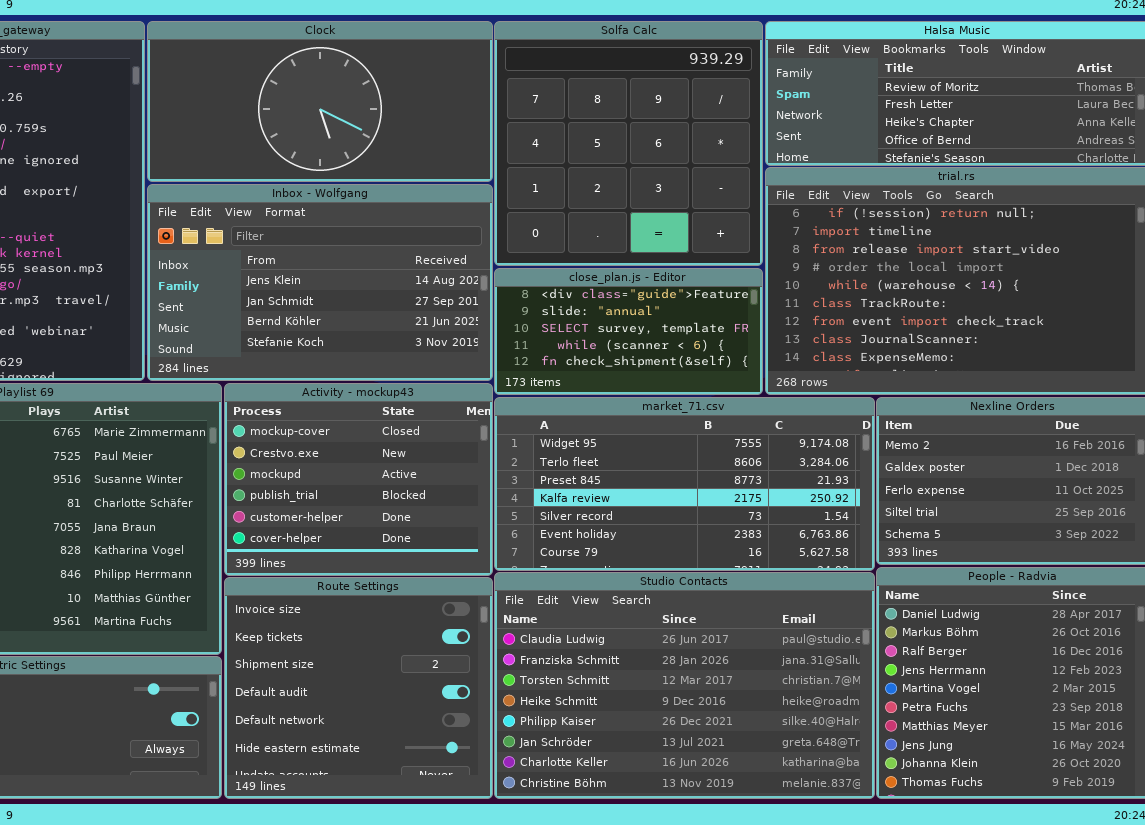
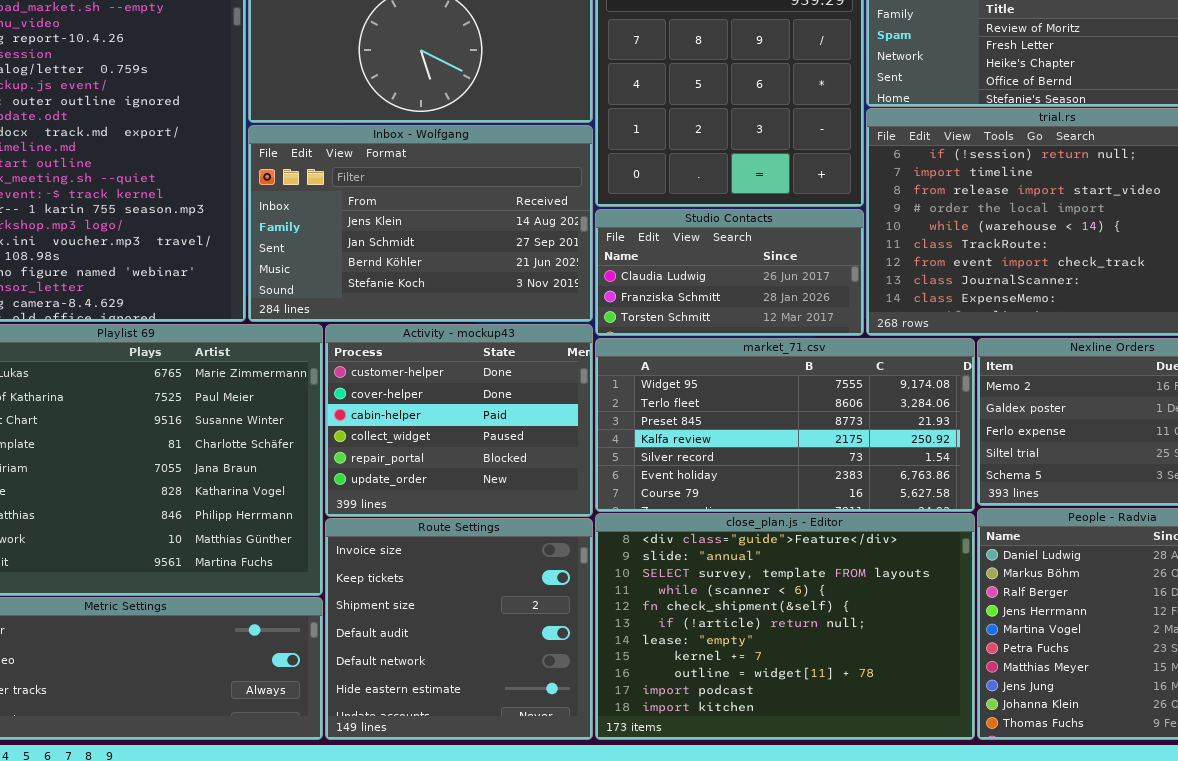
close_plan.js - Editor: [494,268,763,395] -> [595,513,975,740], moved, resized
Activity - mockup43: [224,383,493,576] -> [325,324,593,517], scrolled down 4 rows
Studio Contacts: [494,572,875,799] -> [595,209,864,336], moved, resized

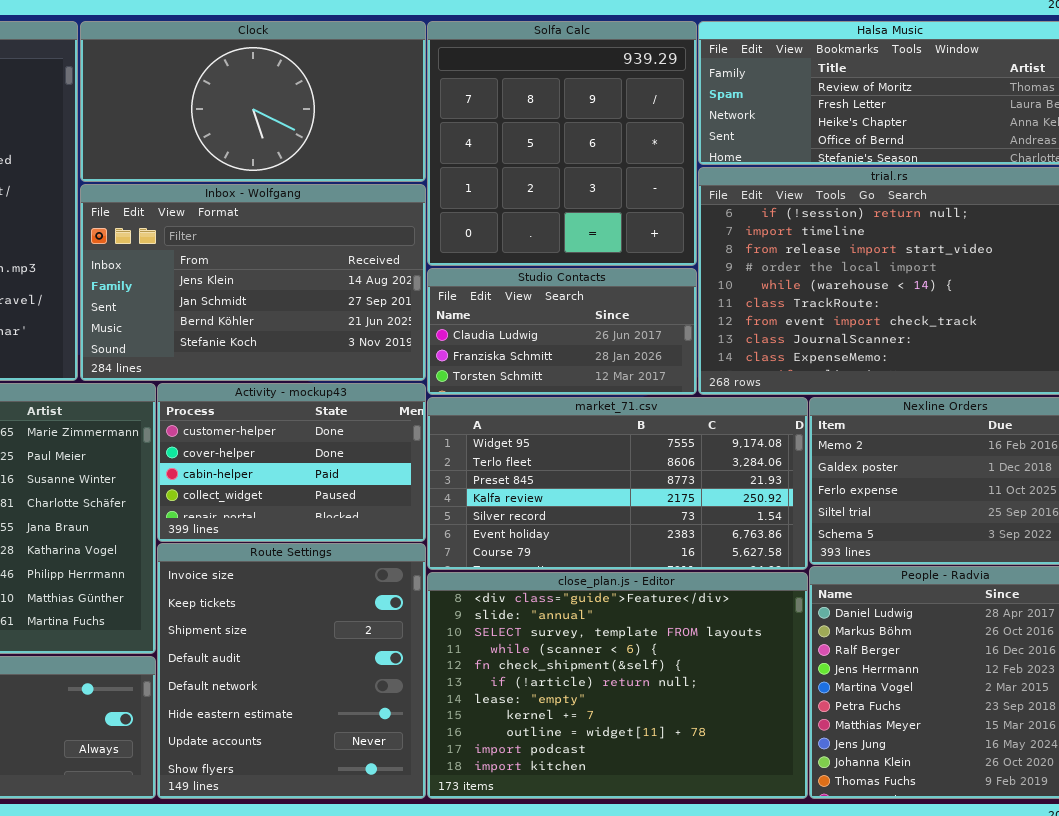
Activity - mockup43: [325,324,593,517] -> [157,383,426,542], resized
Route Settings: [325,518,593,740] -> [157,543,426,799], resized

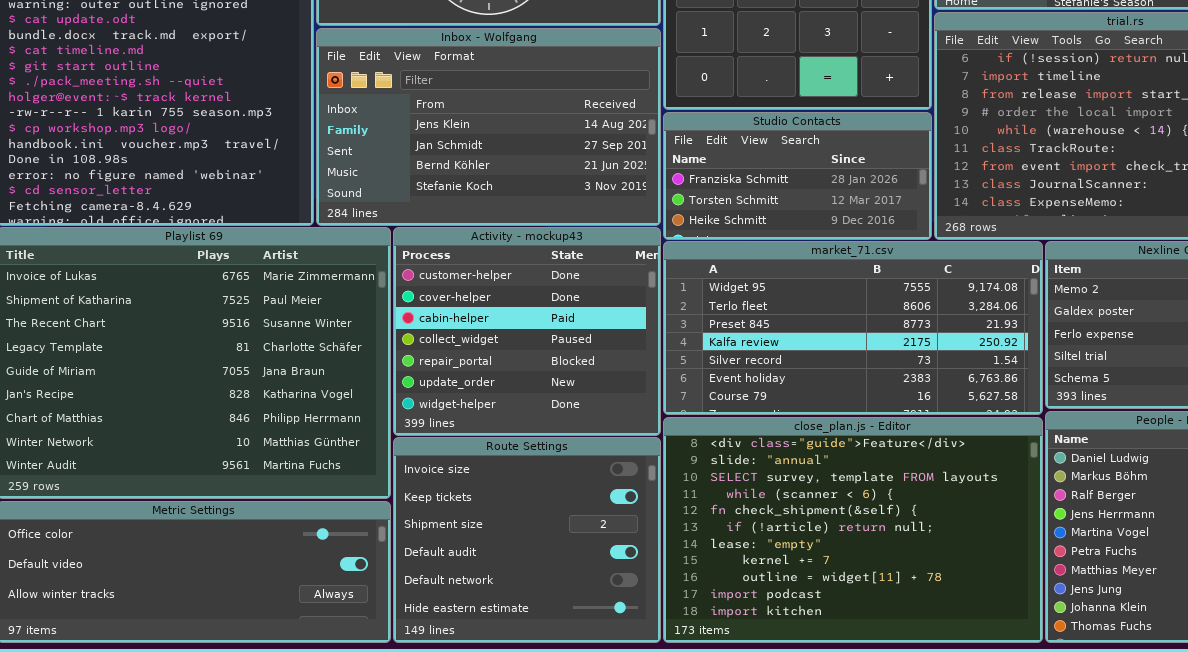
Studio Contacts: [427,268,697,395] -> [663,112,932,240], scrolled down 1 row
Activity - mockup43: [157,383,426,542] -> [393,227,661,436], resized
Route Settings: [157,543,426,799] -> [393,437,661,643], resized

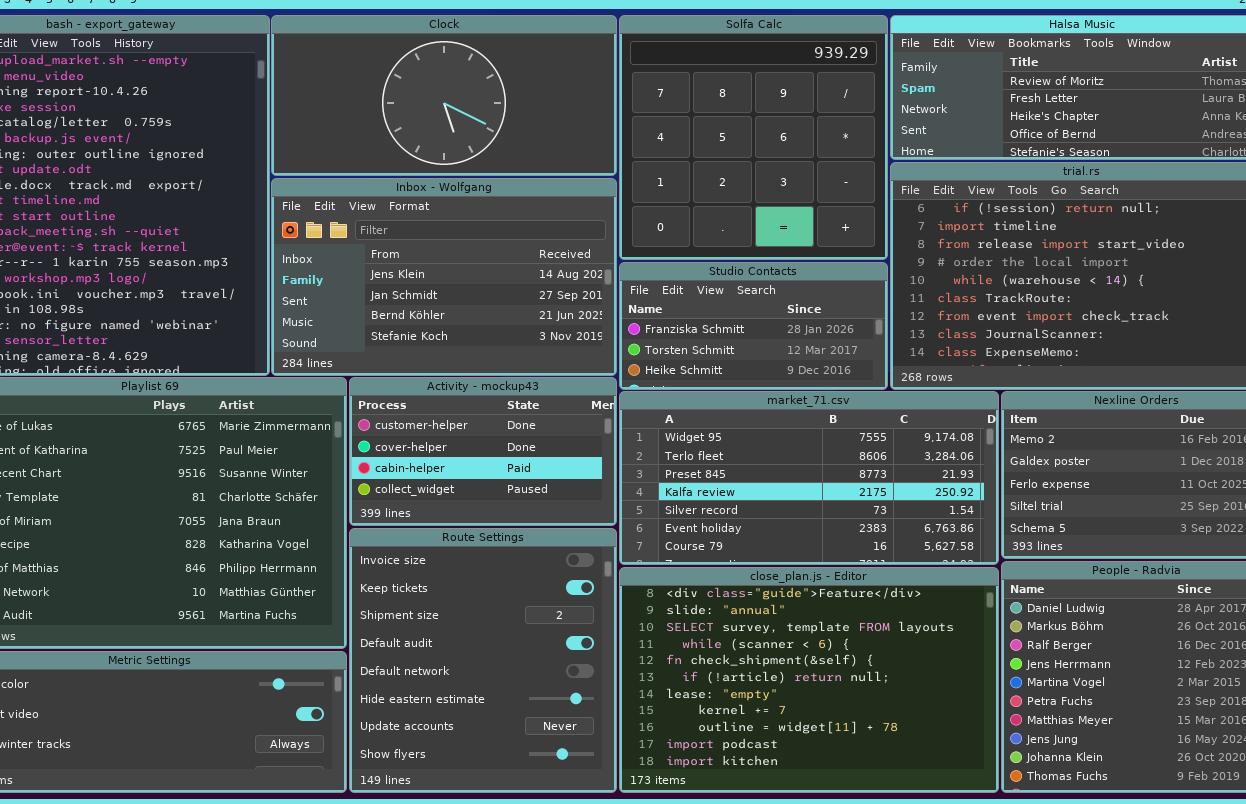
Activity - mockup43: [393,227,661,436] -> [349,377,617,526], resized
Route Settings: [393,437,661,643] -> [349,528,617,793], resized

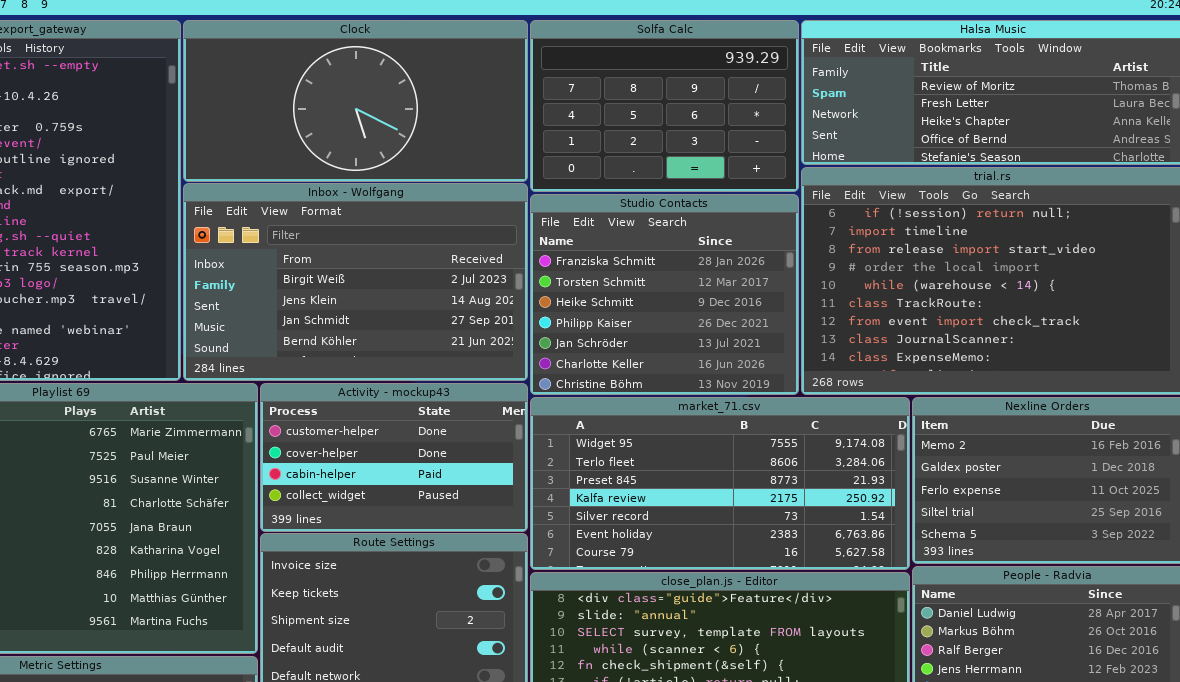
Solfa Calc: [619,15,888,260] -> [530,20,799,192], resized
Inbox - Wolfgang: [271,178,617,376] -> [183,183,528,381], scrolled up 1 row
Studio Contacts: [619,262,888,390] -> [530,194,799,395], resized

